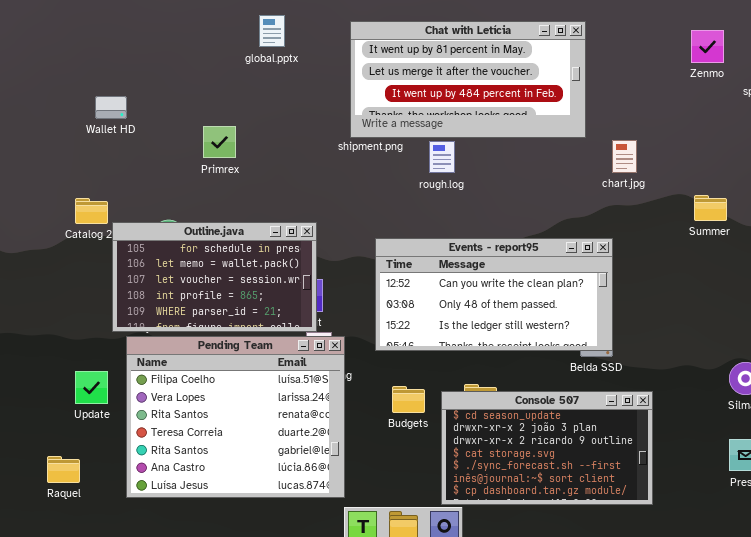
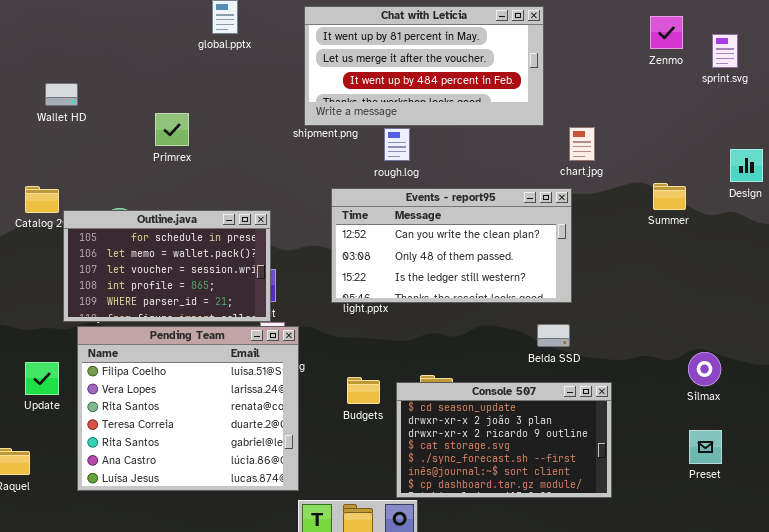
Events - report95: [375,238,613,351] -> [331,188,572,303], moved

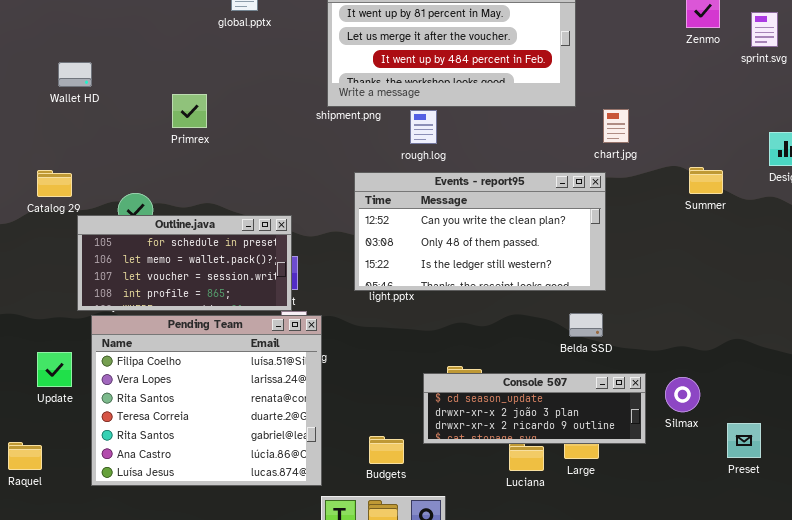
Outline.java: [63,210,271,322] -> [77,215,292,311], resized
Silmax: [688,352,721,386] -> [665,377,700,412], moved
Budgets: [347,377,380,404] -> [369,436,404,464], moved
Console 507: [396,382,612,498] -> [423,373,646,444], resized

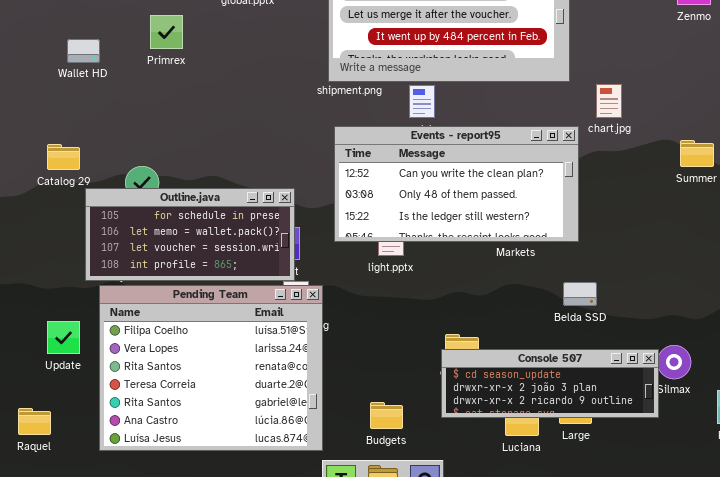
Primrex: [172,94,207,128] -> [150,15,183,49], moved
Events - report95: [354,172,606,291] -> [334,126,579,242], moved
Console 507: [423,373,646,444] -> [441,349,659,418], moved

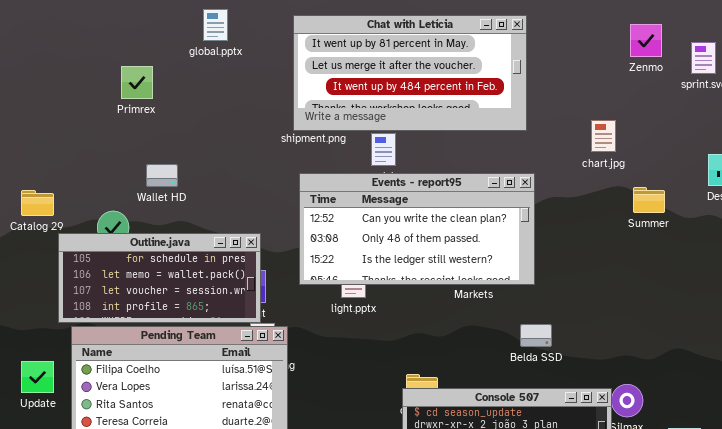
Wallet HD: [67,39,100,63] -> [146,164,178,187], moved
chart.jpg: [596,84,622,118] -> [591,120,616,152], moved

